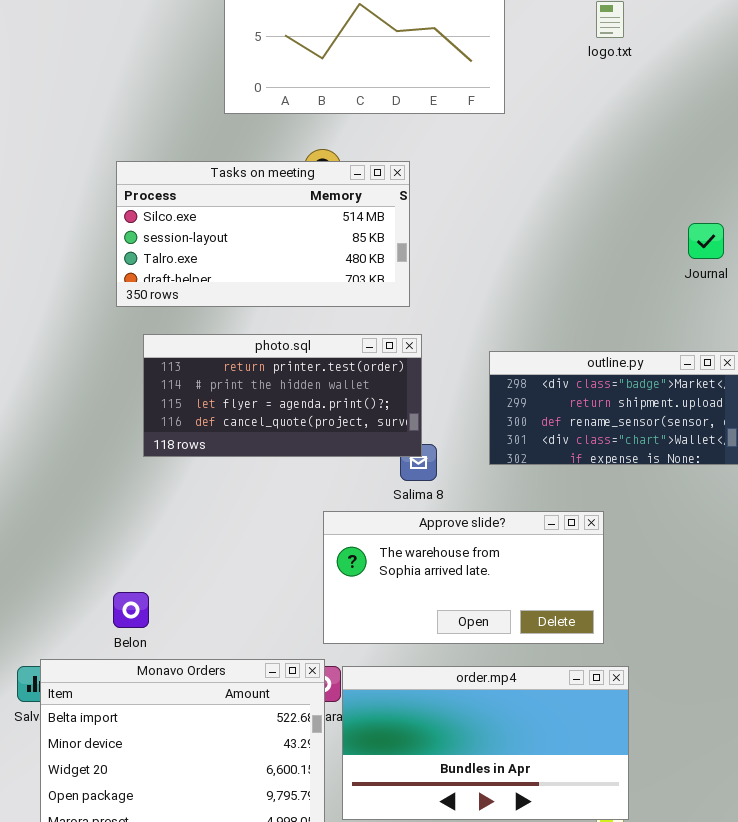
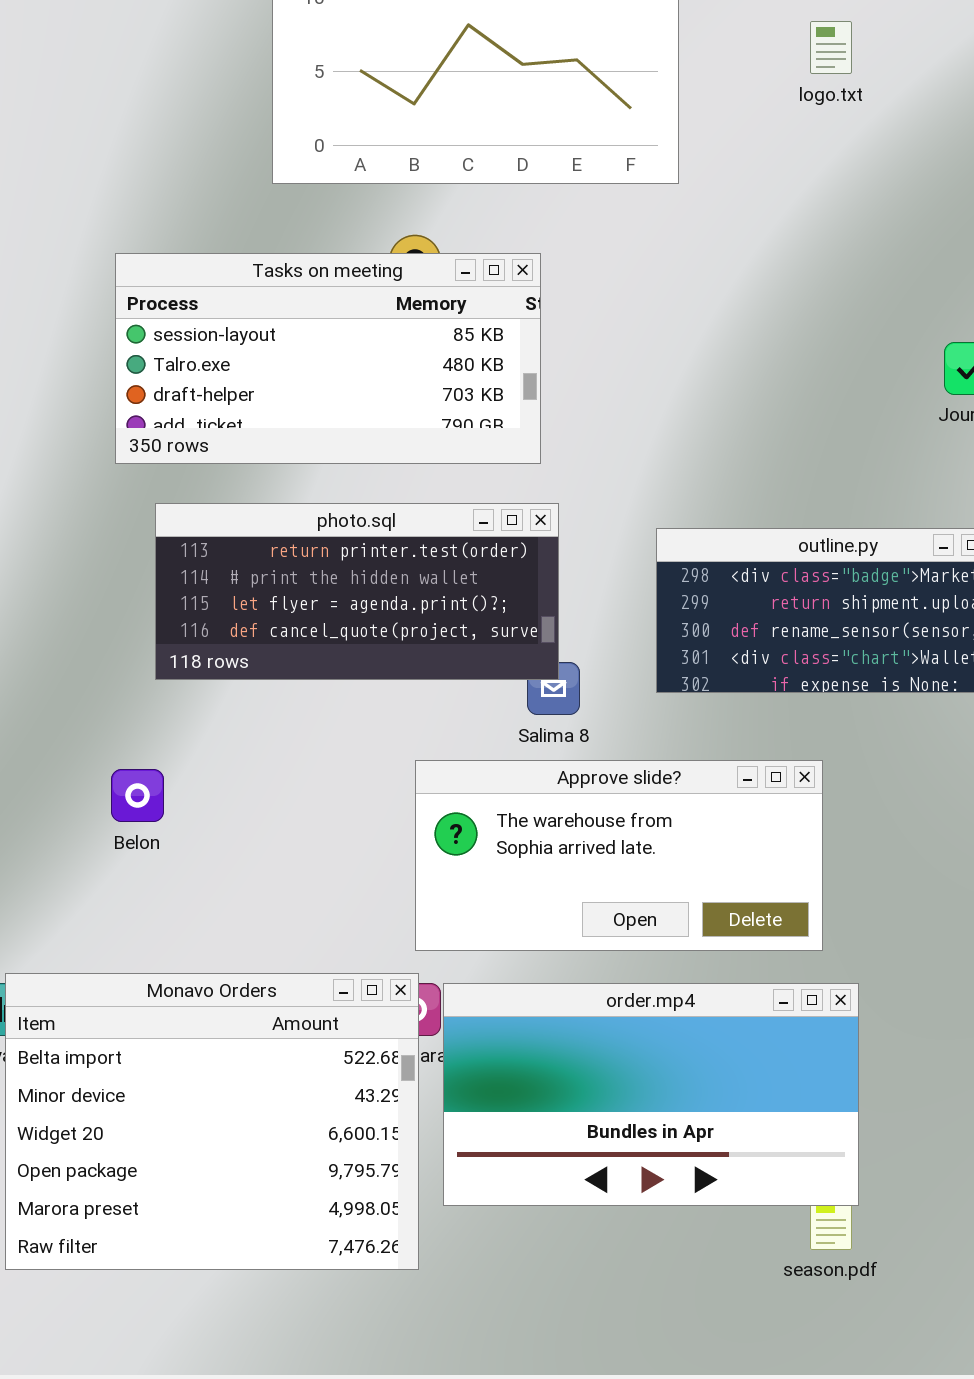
Tasks on meeting: [116,161,410,307] -> [115,253,541,464], scrolled down 1 row
Belon: [113,592,149,628] -> [111,769,164,822], moved

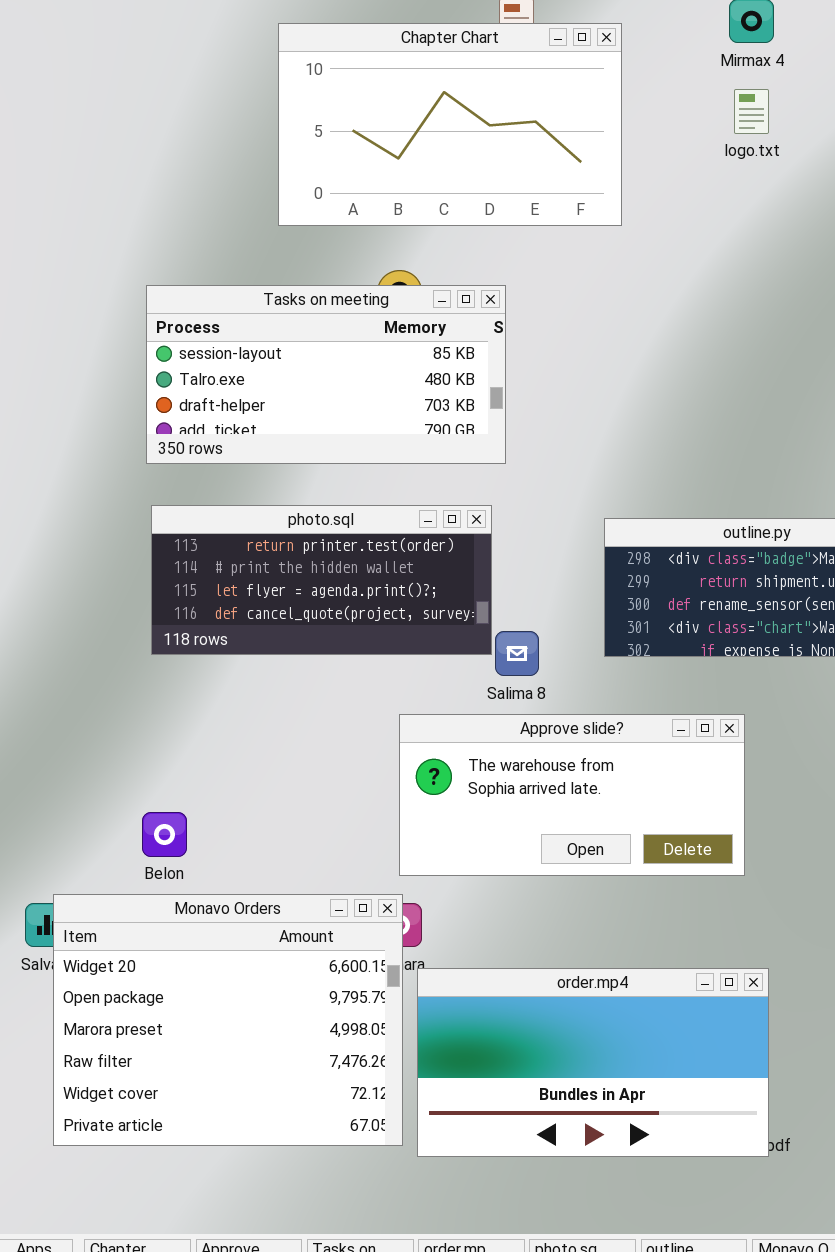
photo.sql: [155,503,559,680] -> [151,505,492,655], moved
Belon: [111,769,164,822] -> [142,812,187,857], moved
Monavo Orders: [5,973,419,1270] -> [53,894,403,1146], scrolled down 2 rows
order.mp4: [443,983,859,1206] -> [417,968,769,1157], moved

